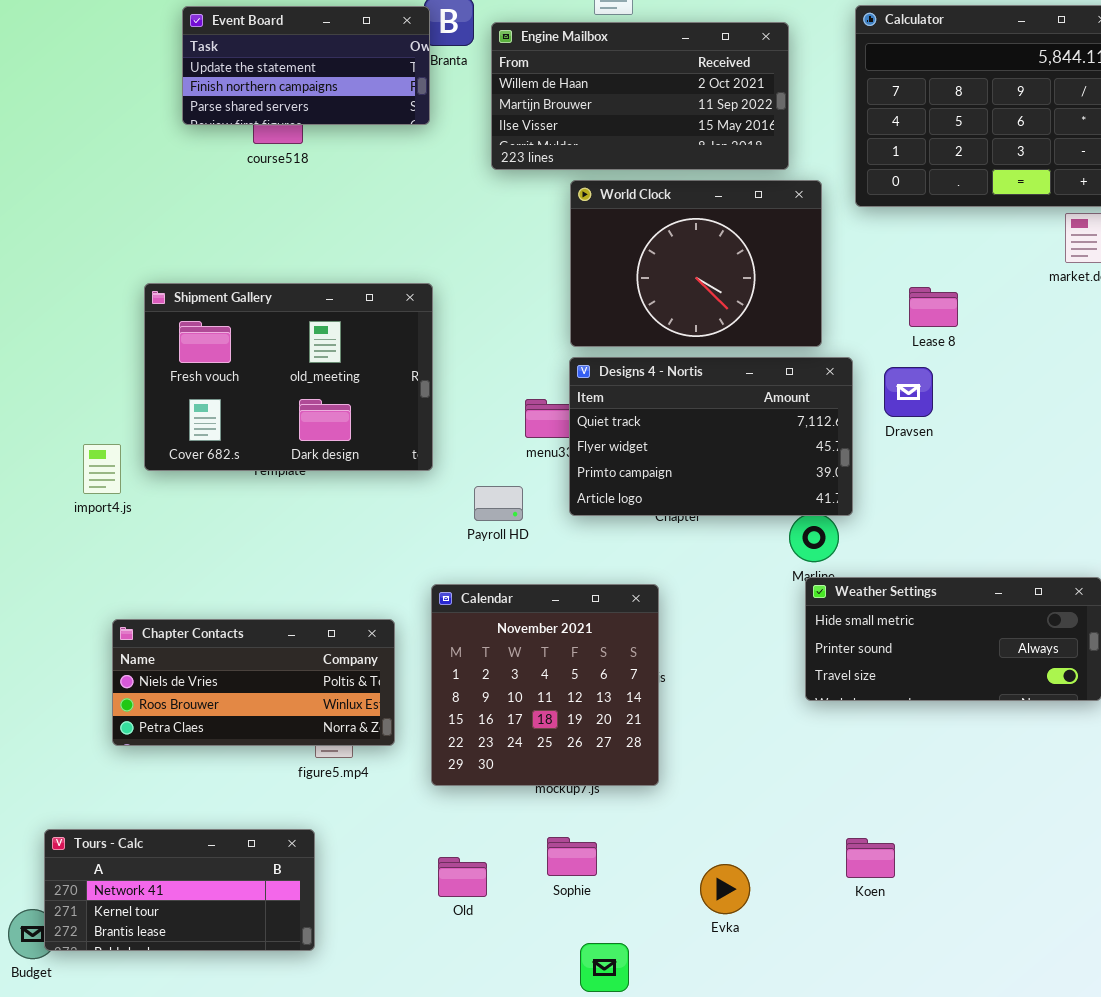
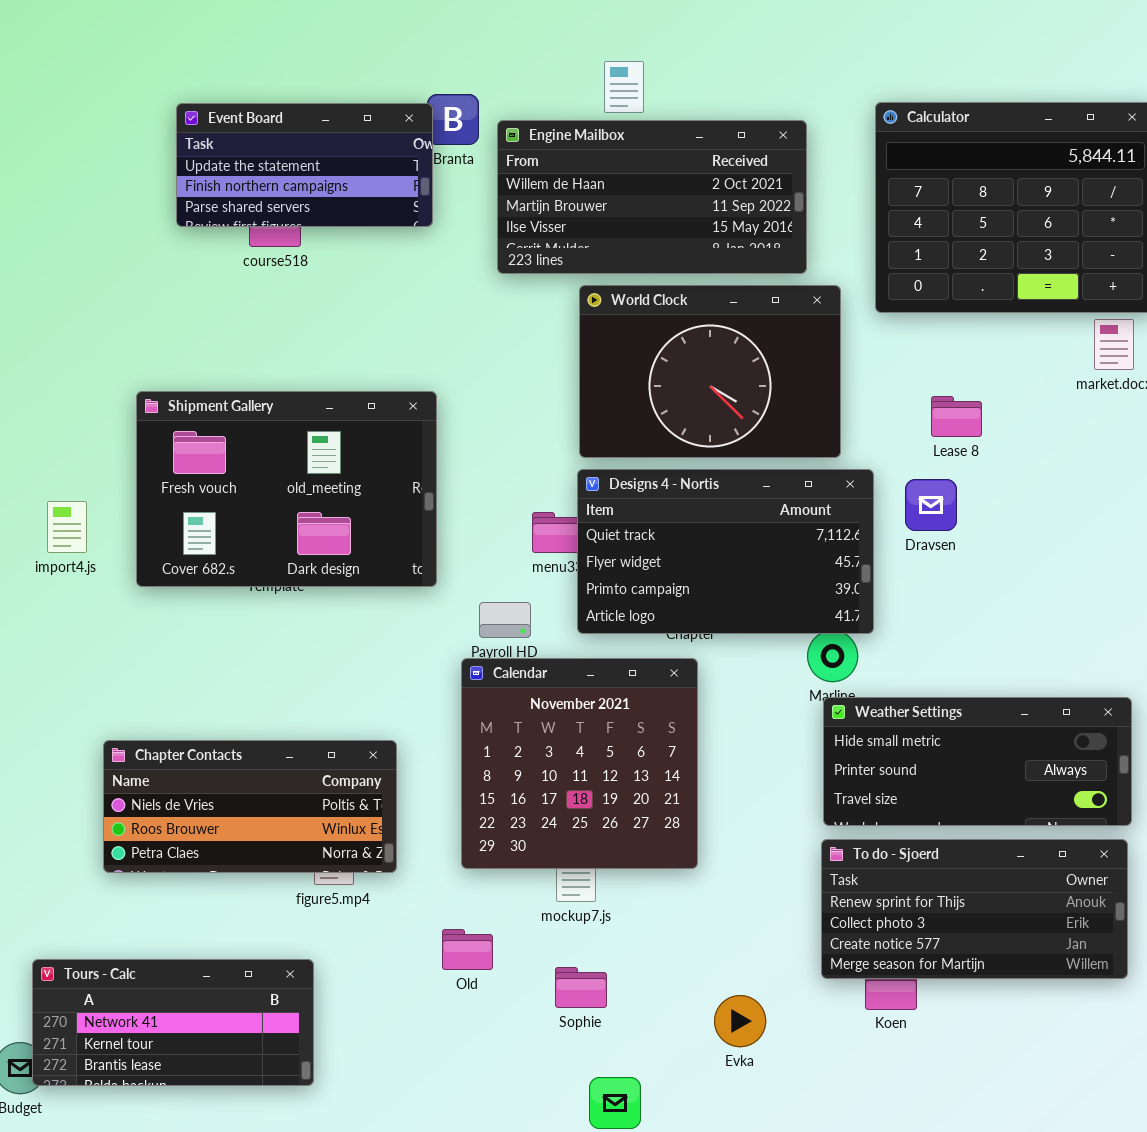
import4.js: [83,444,121,494] -> [47,501,87,553], moved
Calendar: [431,584,659,786] -> [461,658,698,869], moved
To do - Sjoerd: none -> [821,839,1128,979], opened
Old: [438,857,487,897] -> [442,929,493,970], moved

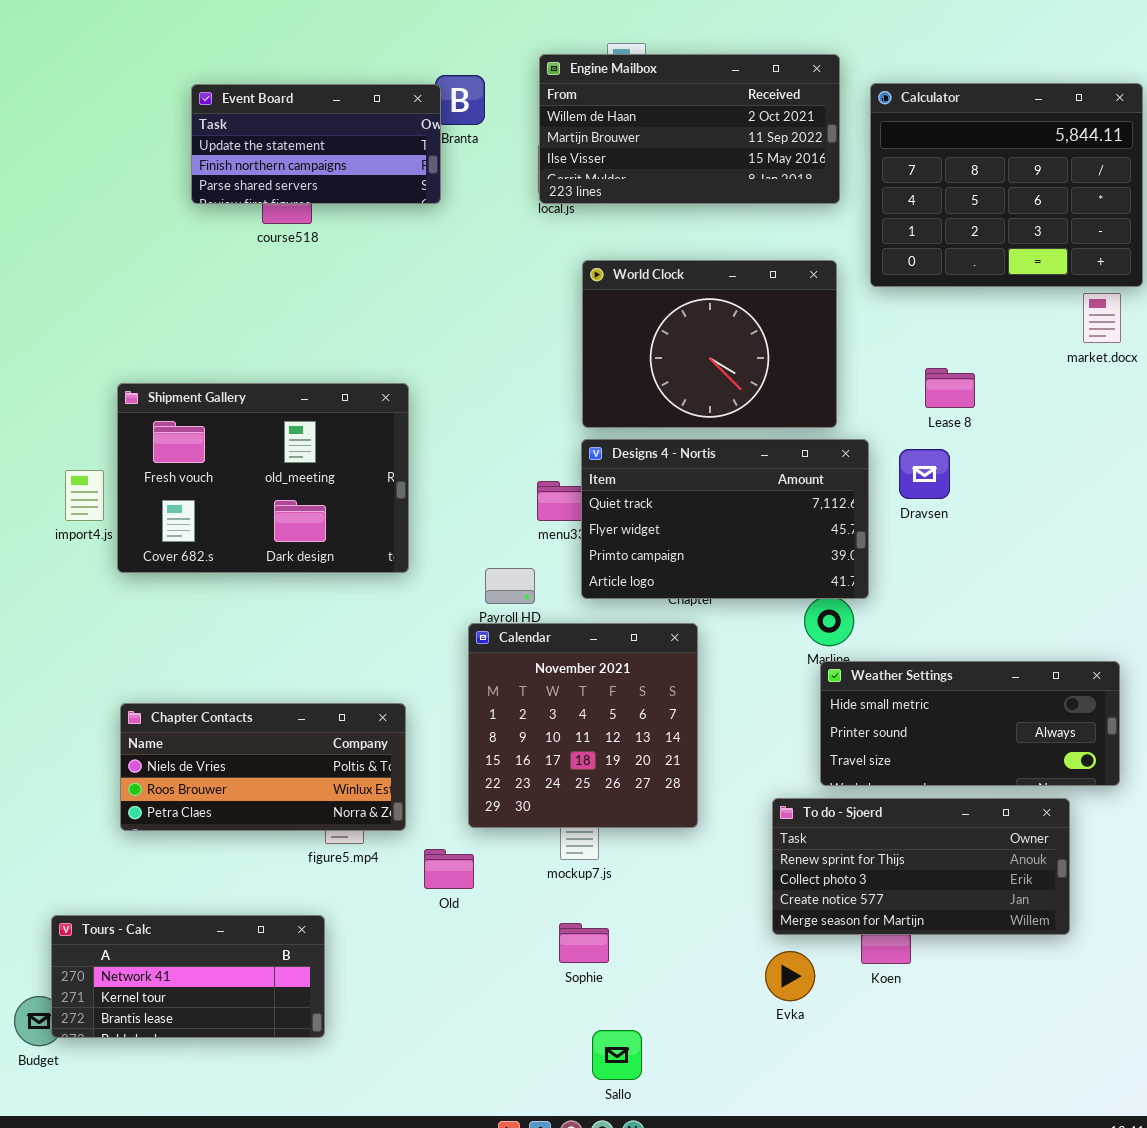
Engine Mailbox: [497,120,807,274] -> [539,54,840,204], moved
Shipment Gallery: [136,391,437,587] -> [117,383,409,573], moved
To do - Sjoerd: [821,839,1128,979] -> [772,798,1070,935], moved
Old: [442,929,493,970] -> [424,849,474,889], moved
Evka: [714,995,766,1047] -> [765,951,815,1001], moved

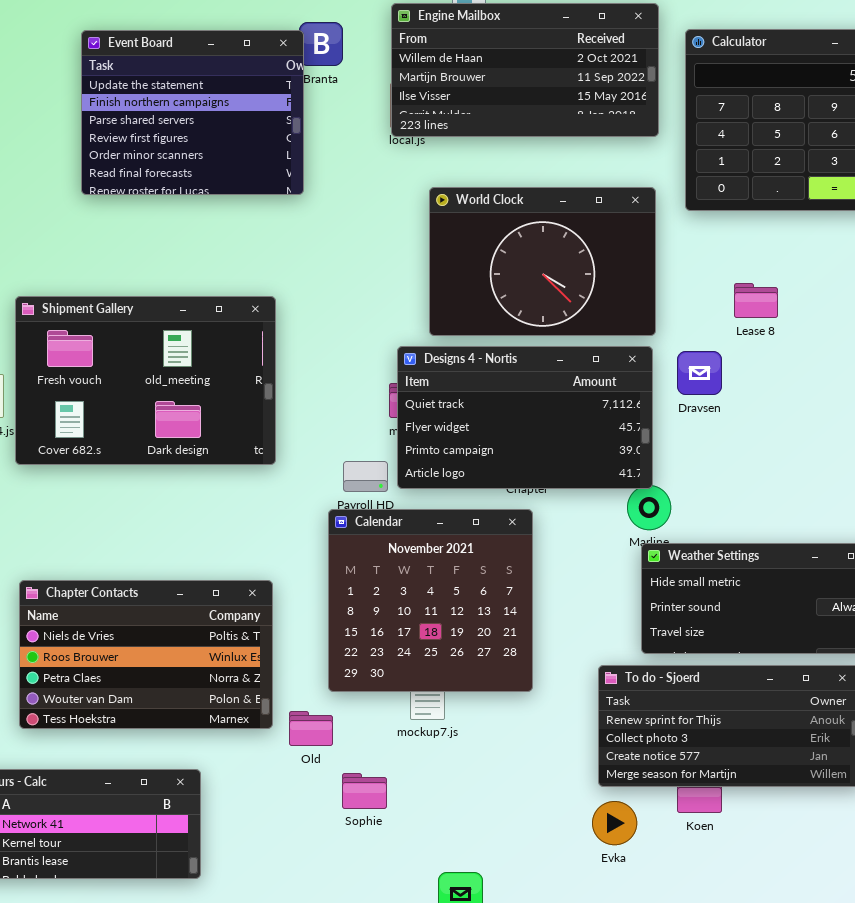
Event Board: [191,84,441,204] -> [81,30,304,195], resized
Designs 4 - Nortis: [581,439,869,599] -> [397,346,653,489], moved
Dravsen: [899,449,950,499] -> [677,351,722,395], moved
Chapter Contacts: [120,703,406,831] -> [19,580,273,729], resized
Sophie: [559,923,609,963] -> [342,773,387,809], moved

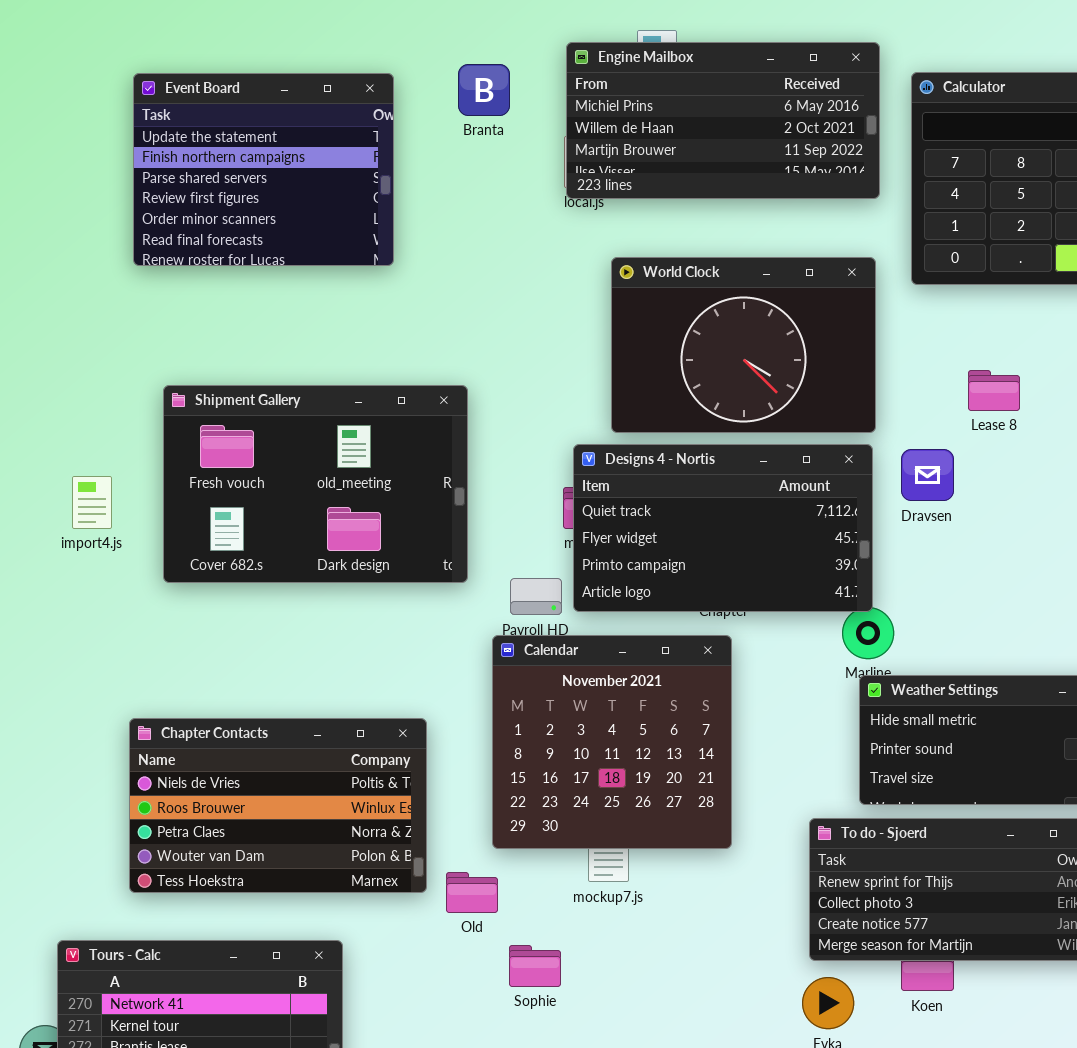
Engine Mailbox: [391,3,659,137] -> [566,42,880,199], scrolled up 1 row
Event Board: [81,30,304,195] -> [133,73,394,266], moved
Shipment Gallery: [15,296,276,465] -> [163,385,468,583], moved

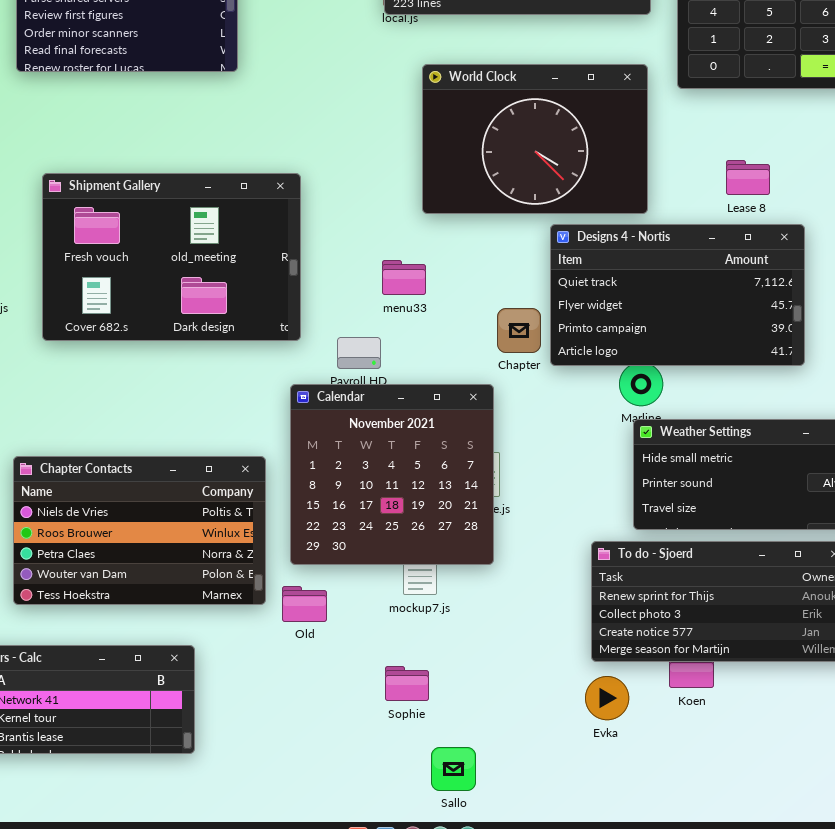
Designs 4 - Nortis: [573,444,873,612] -> [550,224,805,366], moved
Calendar: [492,635,732,849] -> [290,384,494,565], moved
Sophie: [509,945,561,987] -> [385,666,429,701], moved

